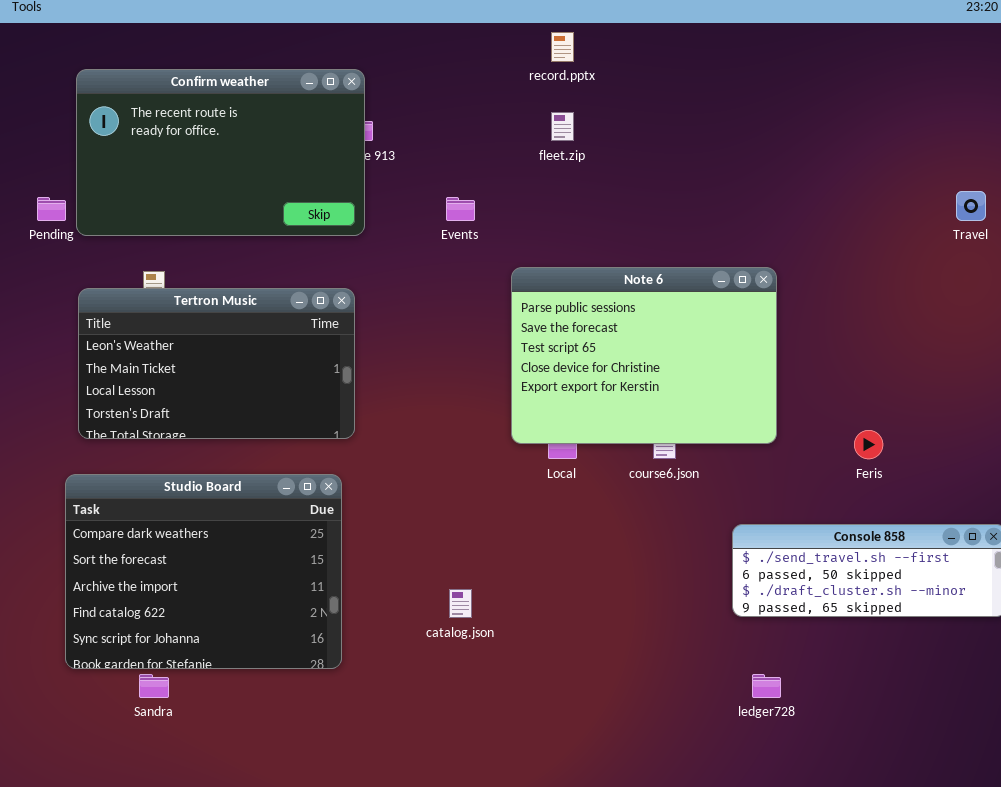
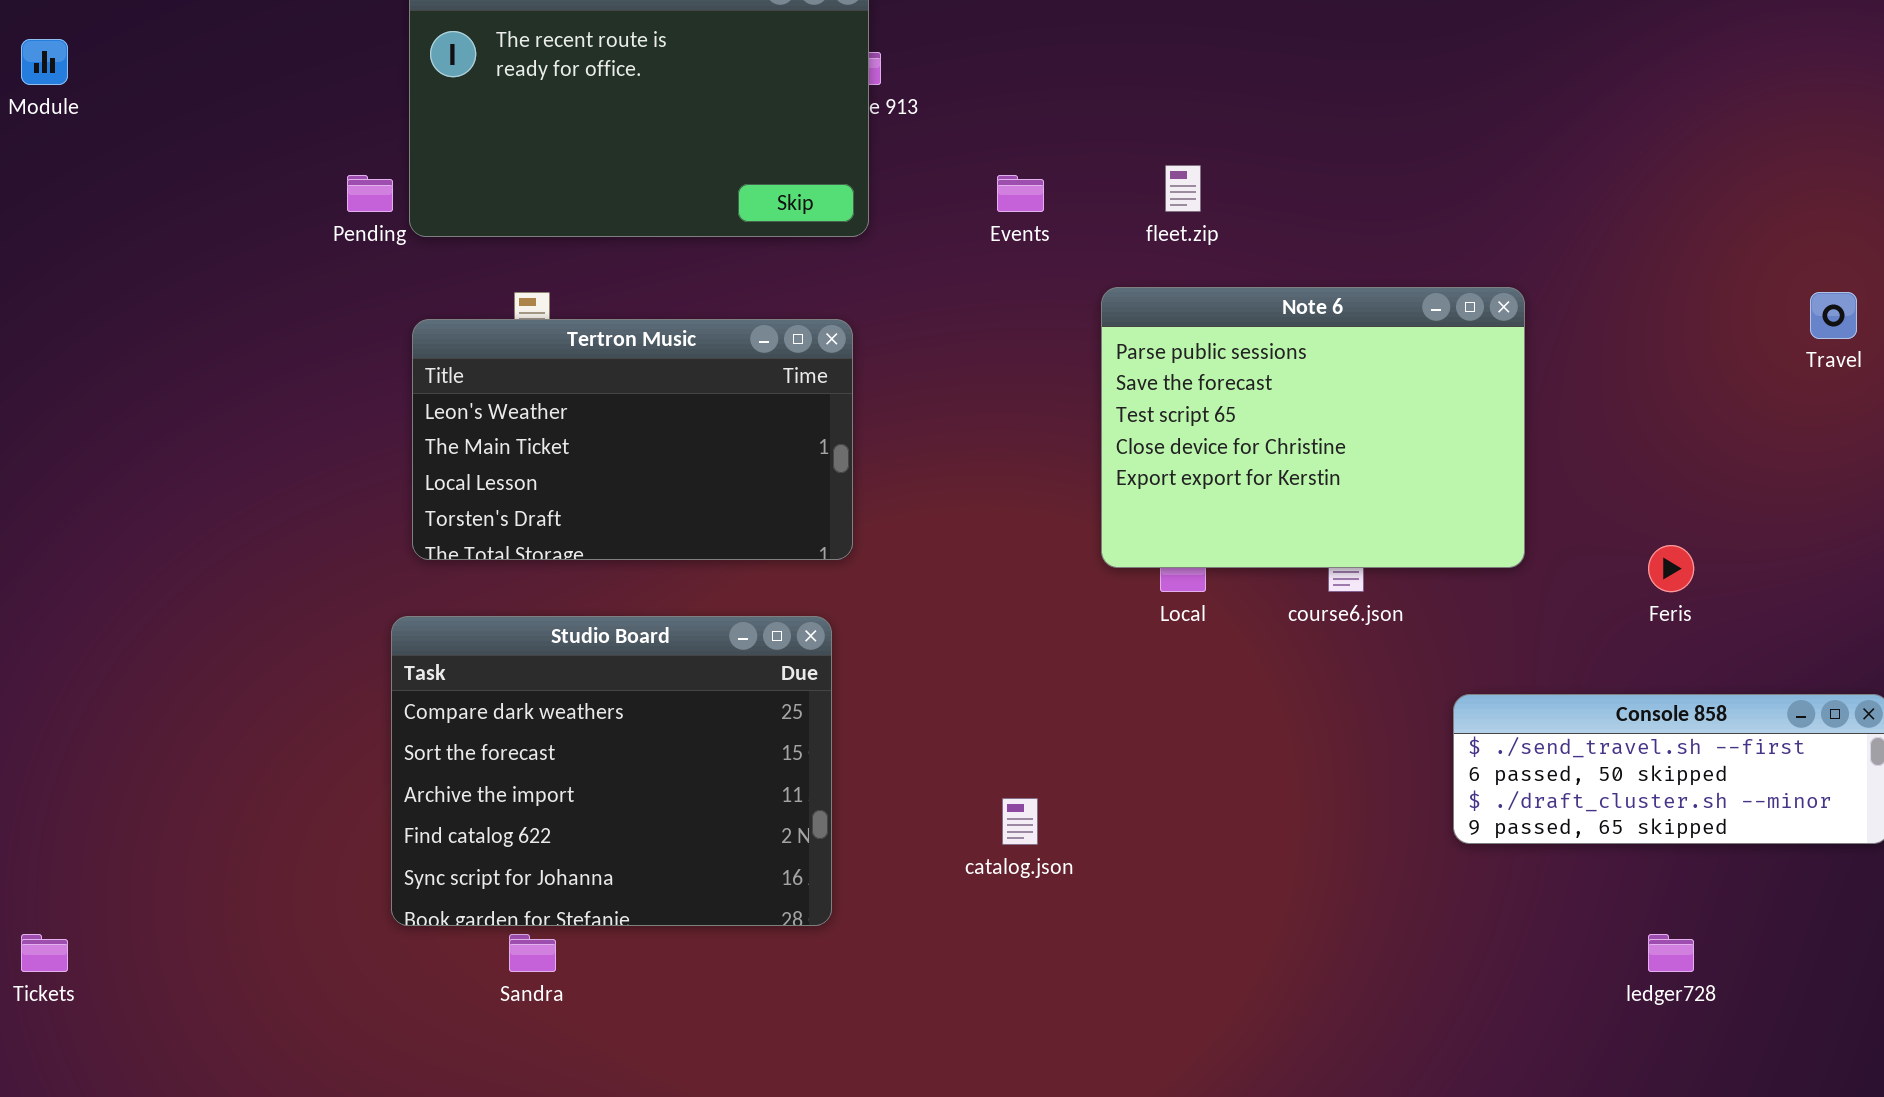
fleet.zip: [551,112,574,141] -> [1165,165,1201,212], moved
Travel: [956,191,986,221] -> [1810,292,1857,339], moved
ledger728: [752,674,781,698] -> [1648,934,1694,972], moved

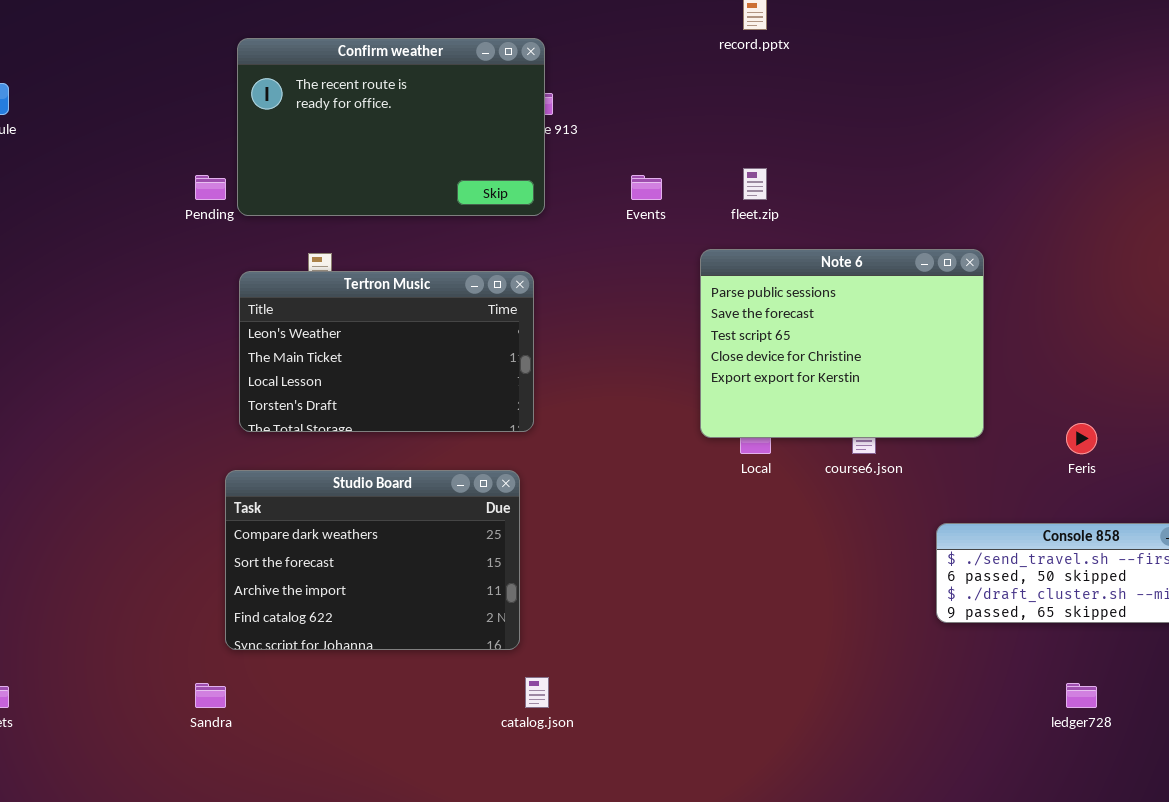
Studio Board: [391,616,832,926] -> [225,470,520,650], resized
catalog.json: [1002,798,1038,845] -> [525,677,549,708], moved
Sandra: [509,934,556,972] -> [195,683,226,708], moved

